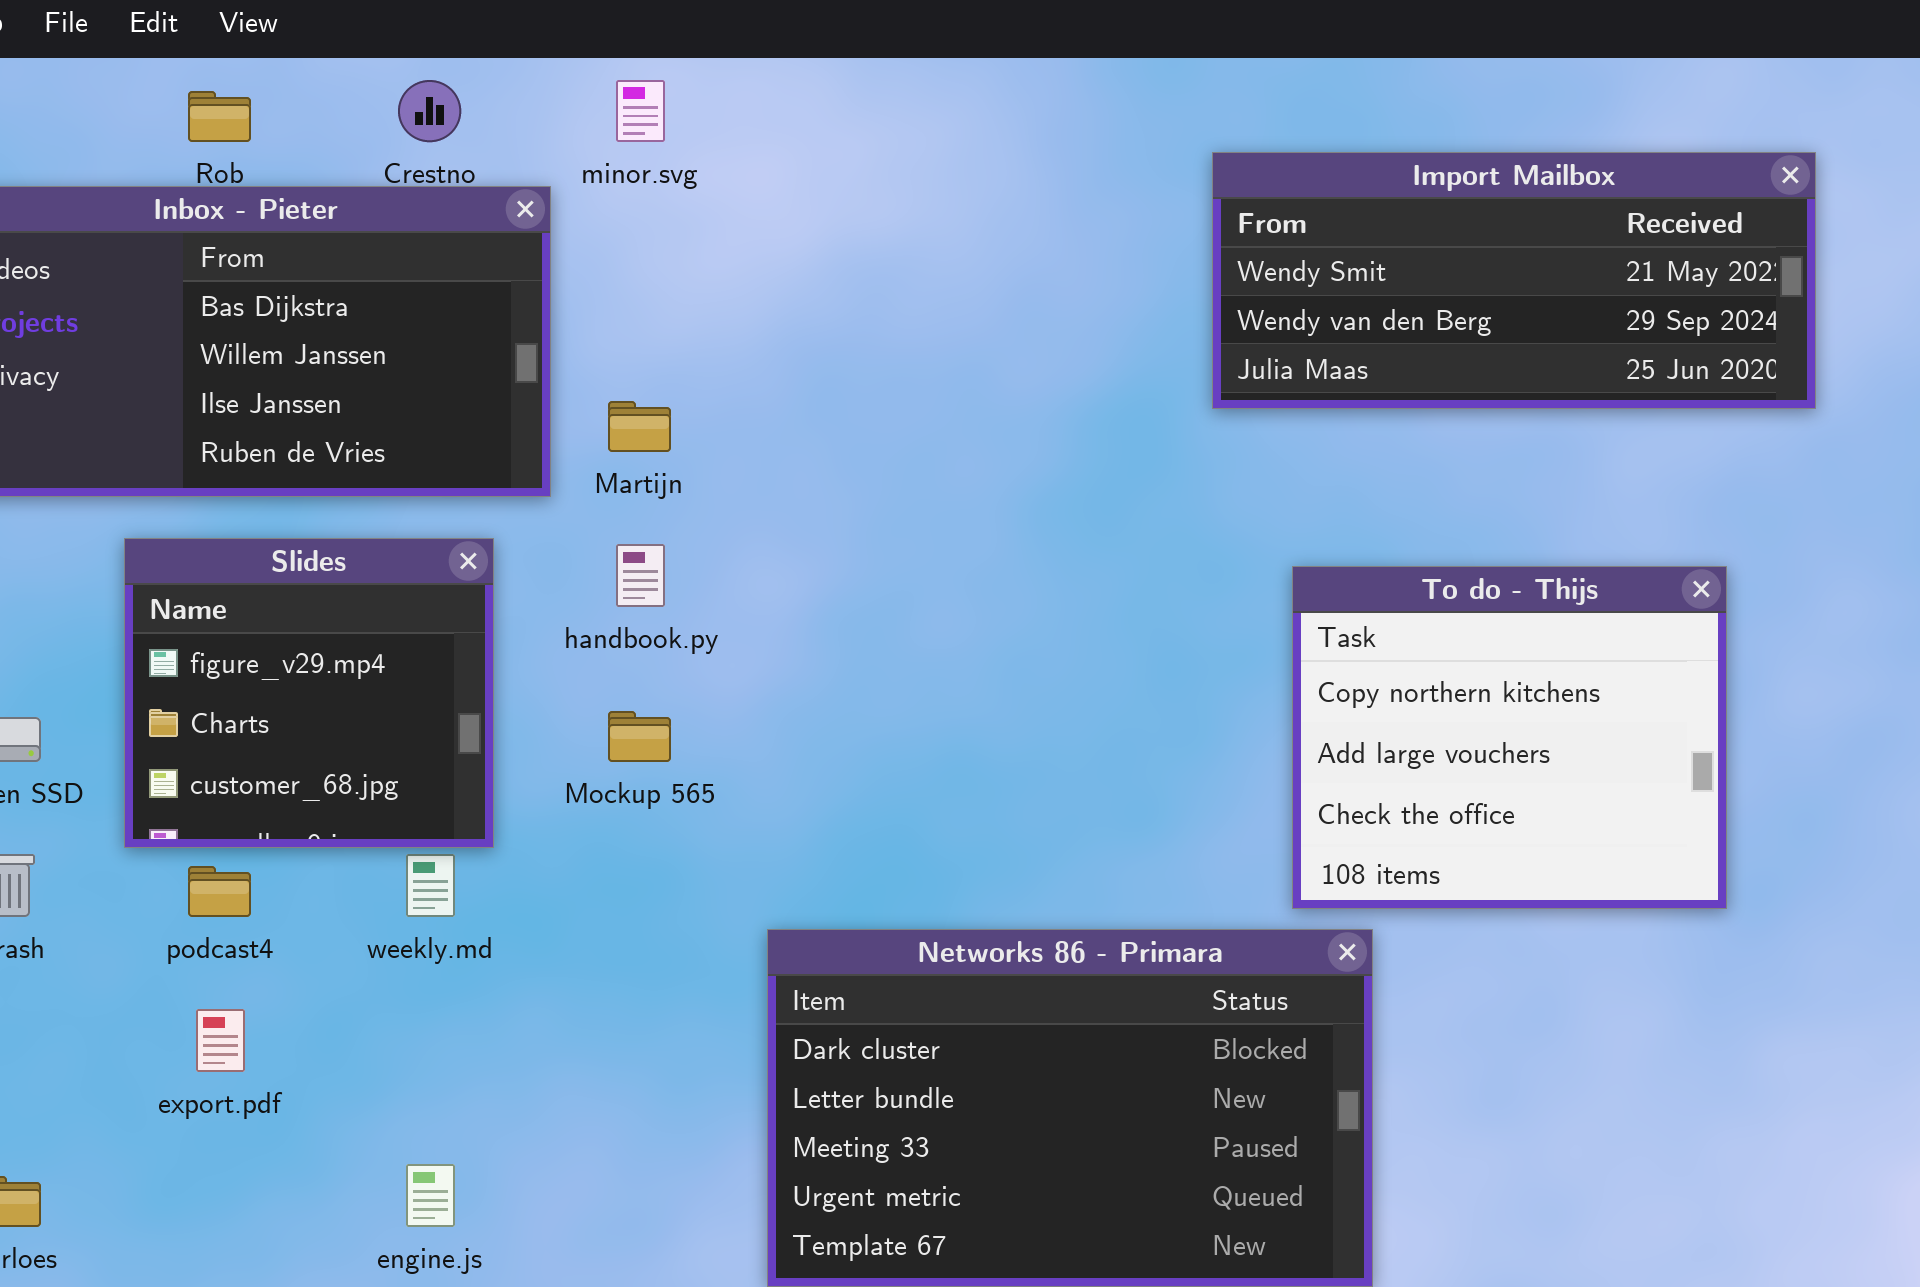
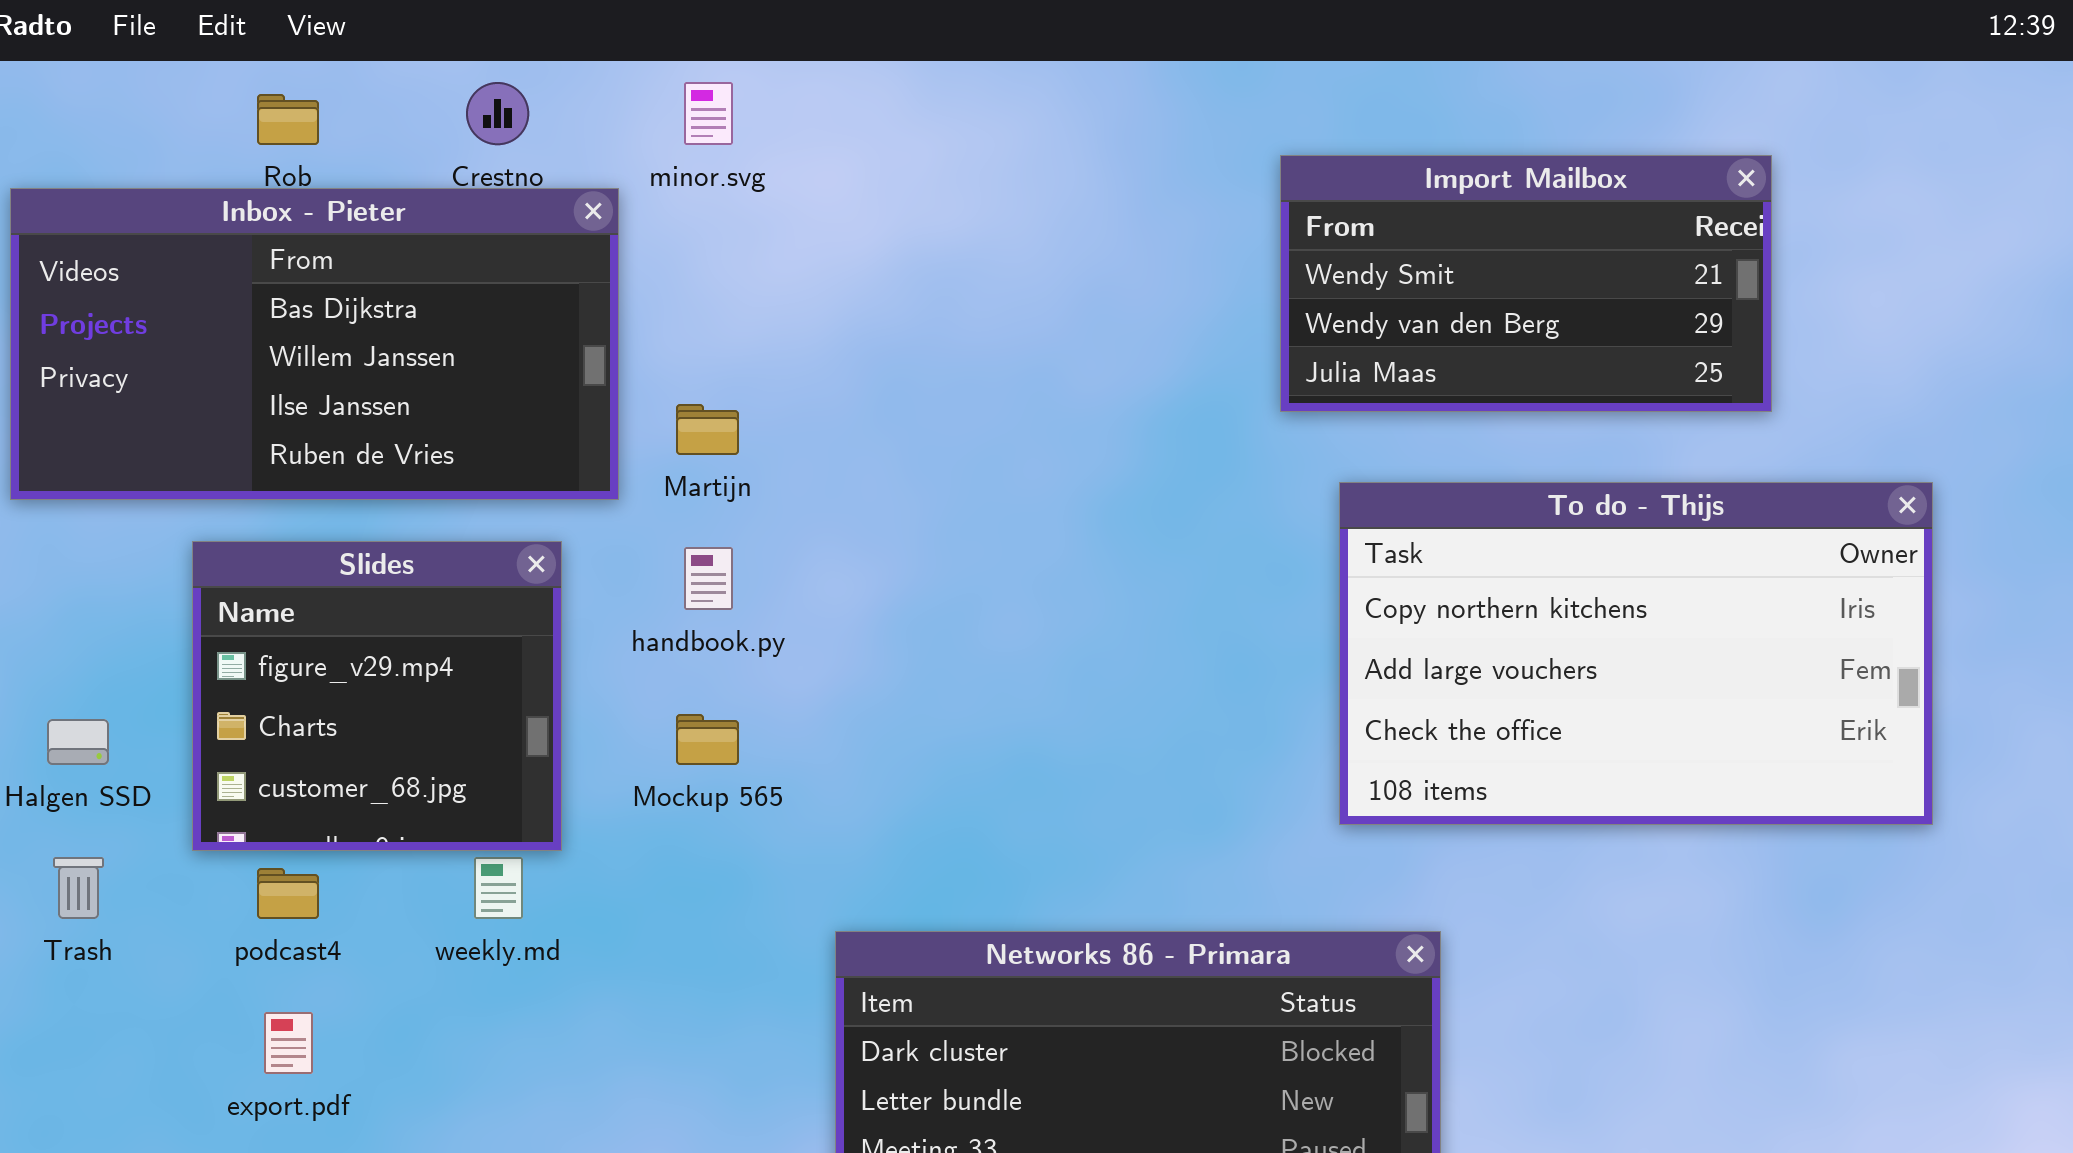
Import Mailbox: [1212,152,1816,409] -> [1280,155,1772,412], resized
To do - Thijs: [1292,566,1727,909] -> [1339,482,1933,825], moved, resized

